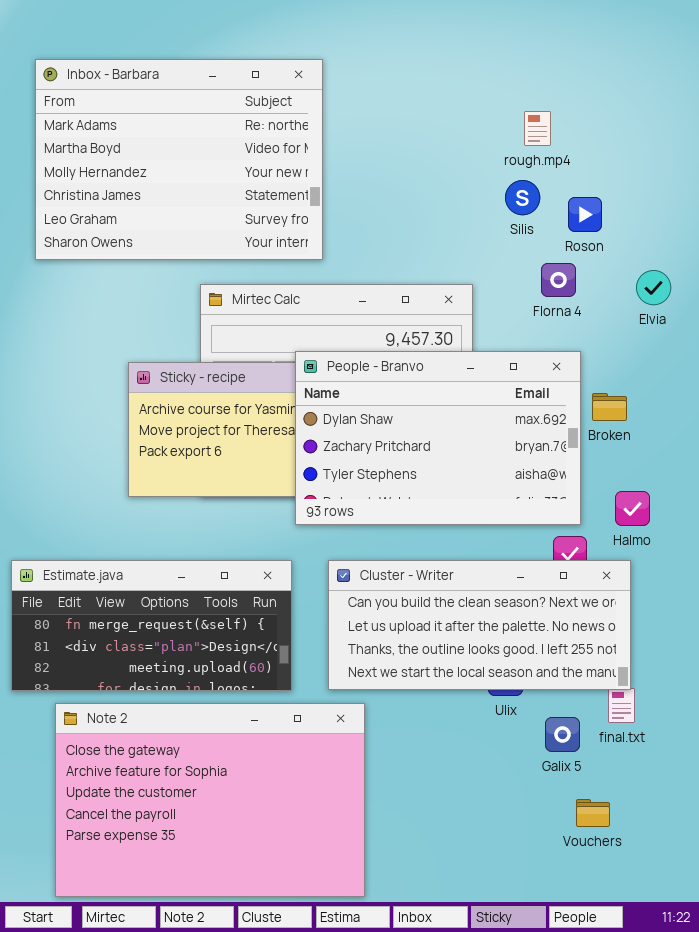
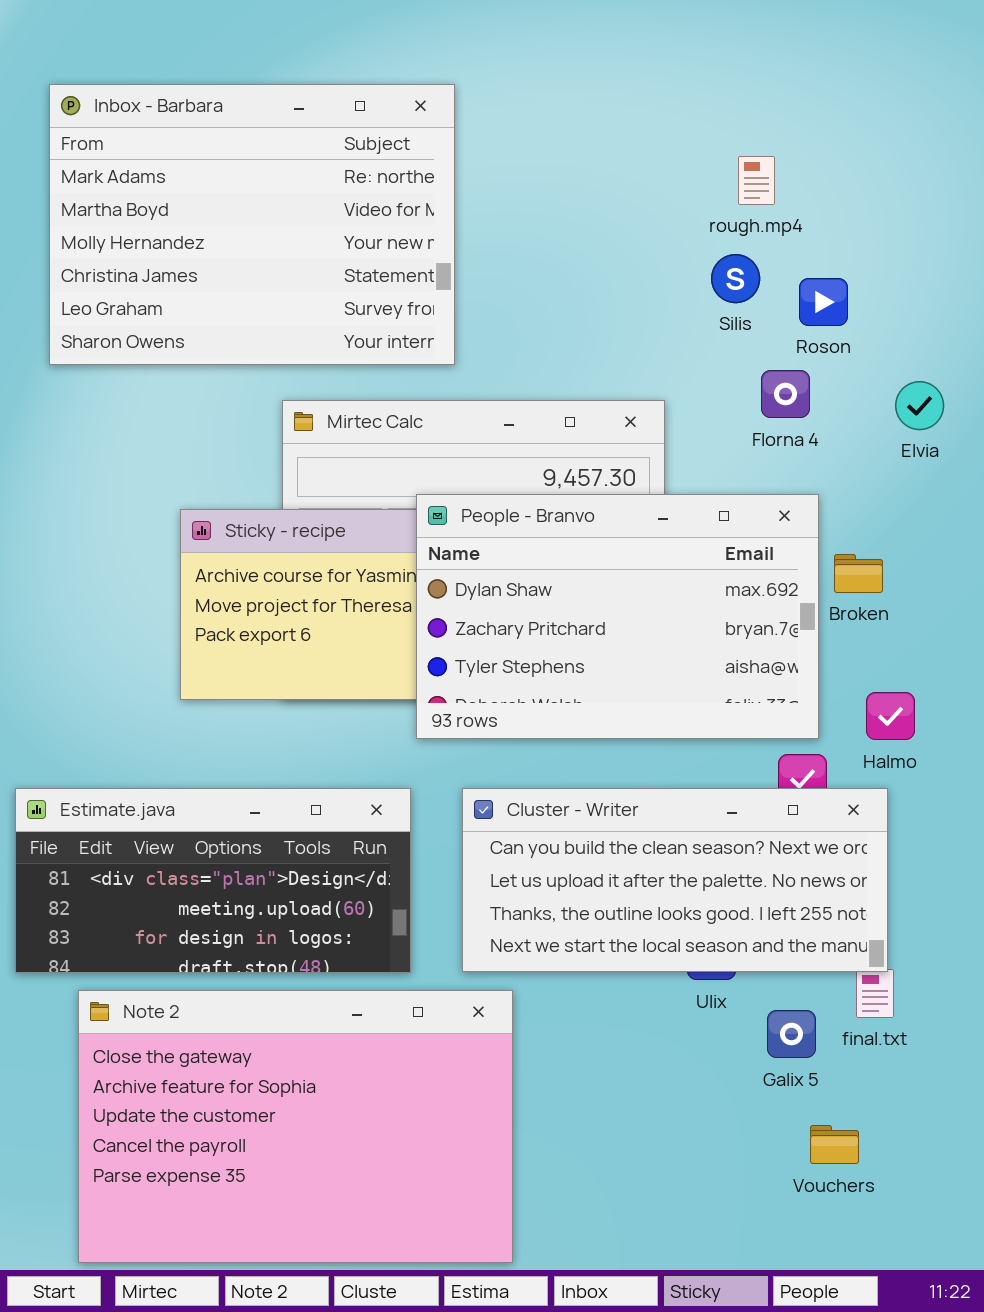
Estimate.java: [11,560,292,691] -> [15,788,411,973], scrolled down 1 row

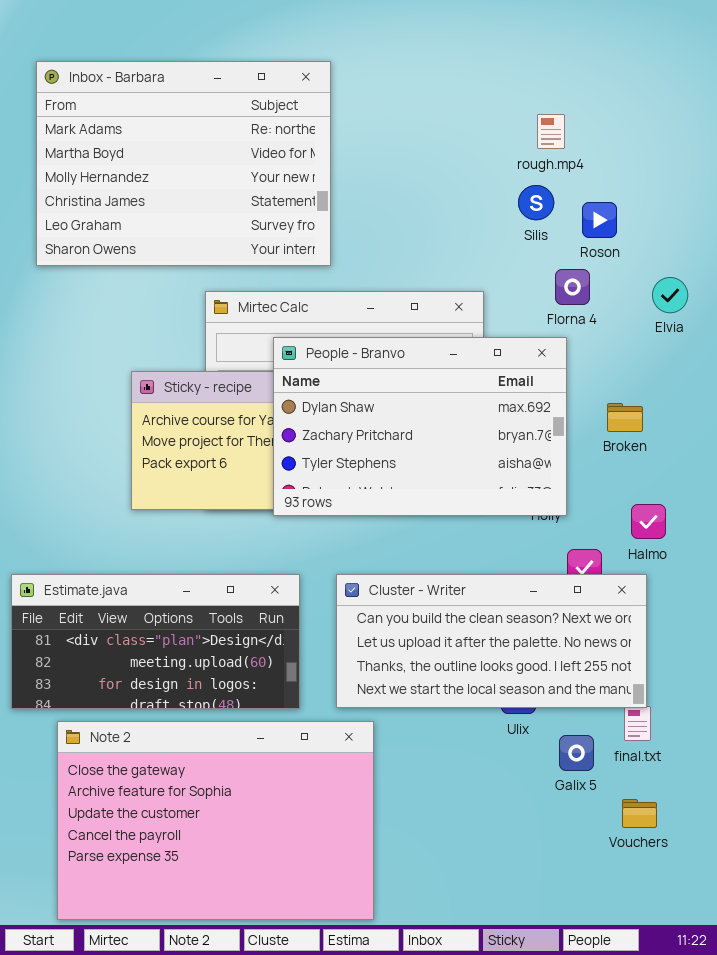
People - Branvo: [416,494,819,739] -> [273,337,567,516], moved
Vouchers: [810,1125,859,1164] -> [622,799,657,828], moved

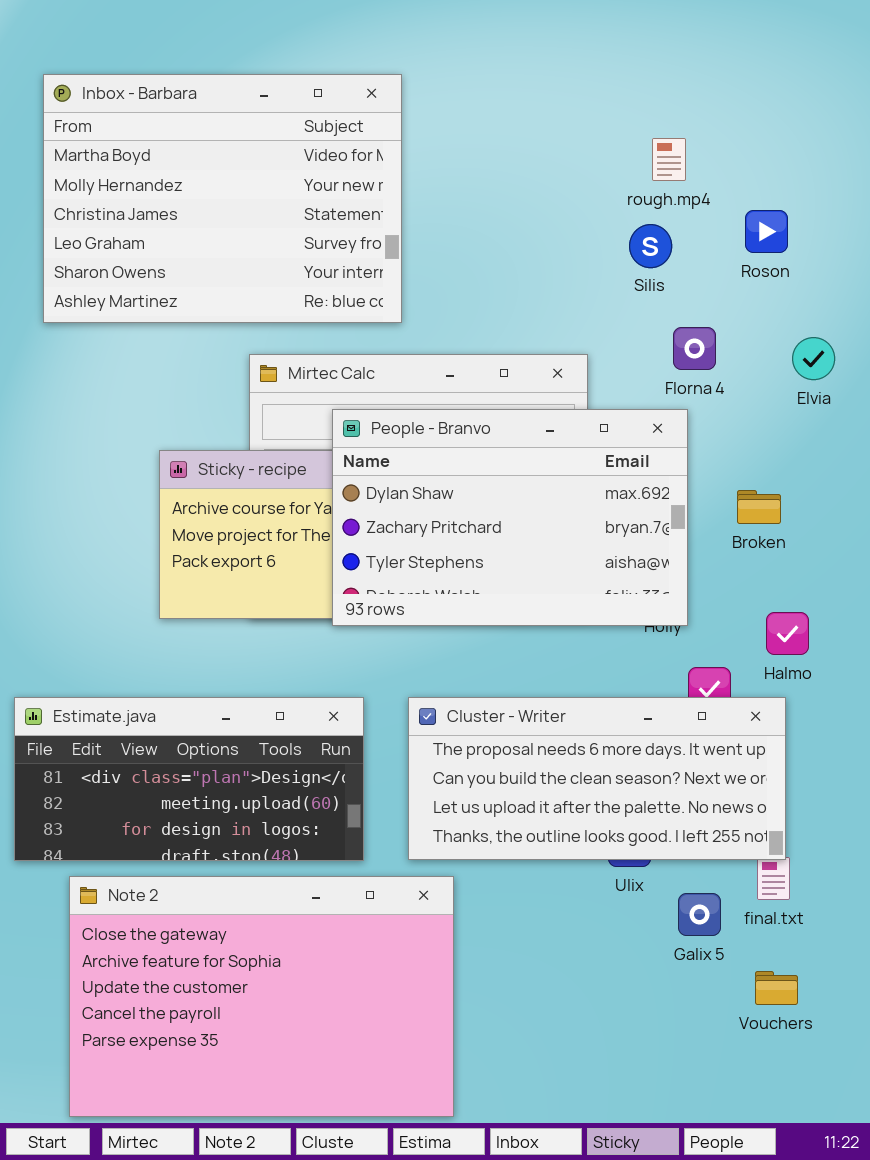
Inbox - Barbara: [36,61,331,266] -> [43,74,402,323], scrolled down 1 row
Roson: [582,202,617,238] -> [745,210,788,253], moved
Cluster - Writer: [336,574,647,708] -> [408,697,786,860], scrolled up 1 row

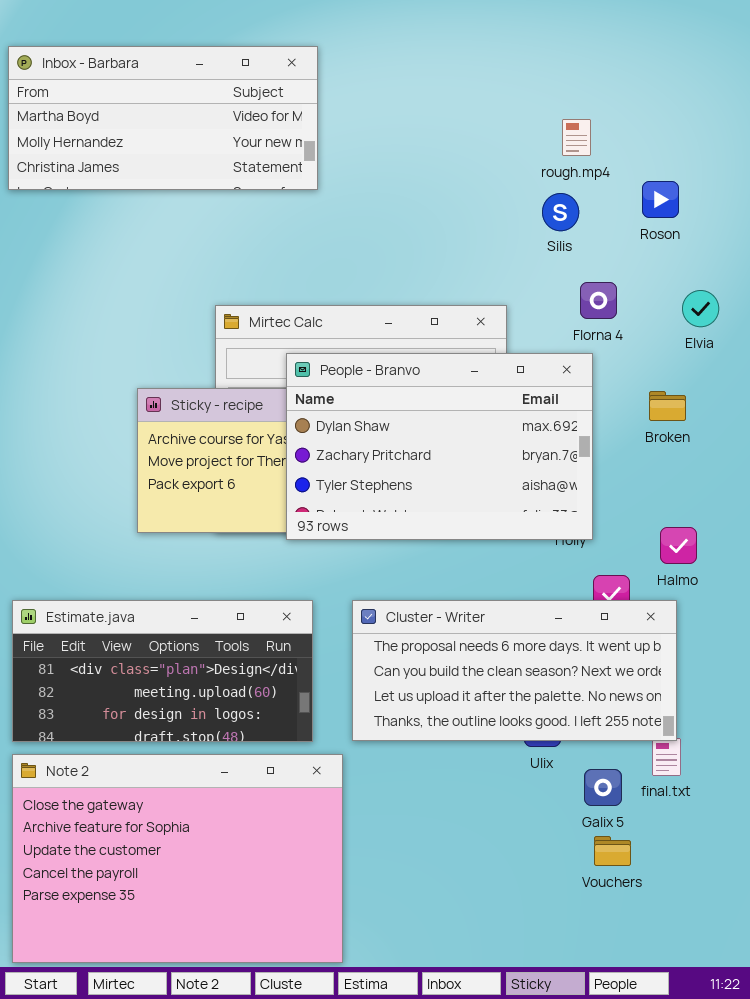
Inbox - Barbara: [43,74,402,323] -> [8,46,318,190], moved, resized
Broken: [737,490,781,524] -> [649,391,686,421], moved
Note 2: [69,876,454,1117] -> [12,754,343,963], moved
Vouchers: [755,971,798,1005] -> [594,836,631,866], moved

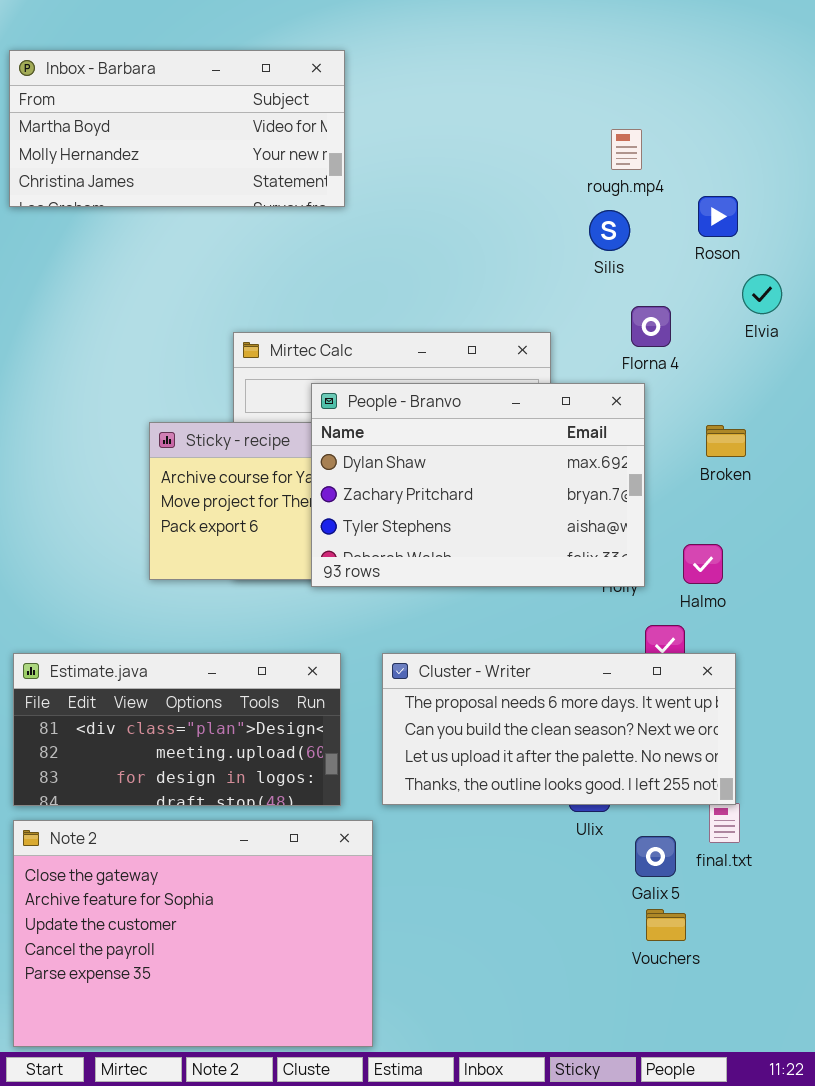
Elvia: [682,290,719,327] -> [742,274,782,314], moved
Halmo: [660,527,697,564] -> [683,544,723,584], moved

